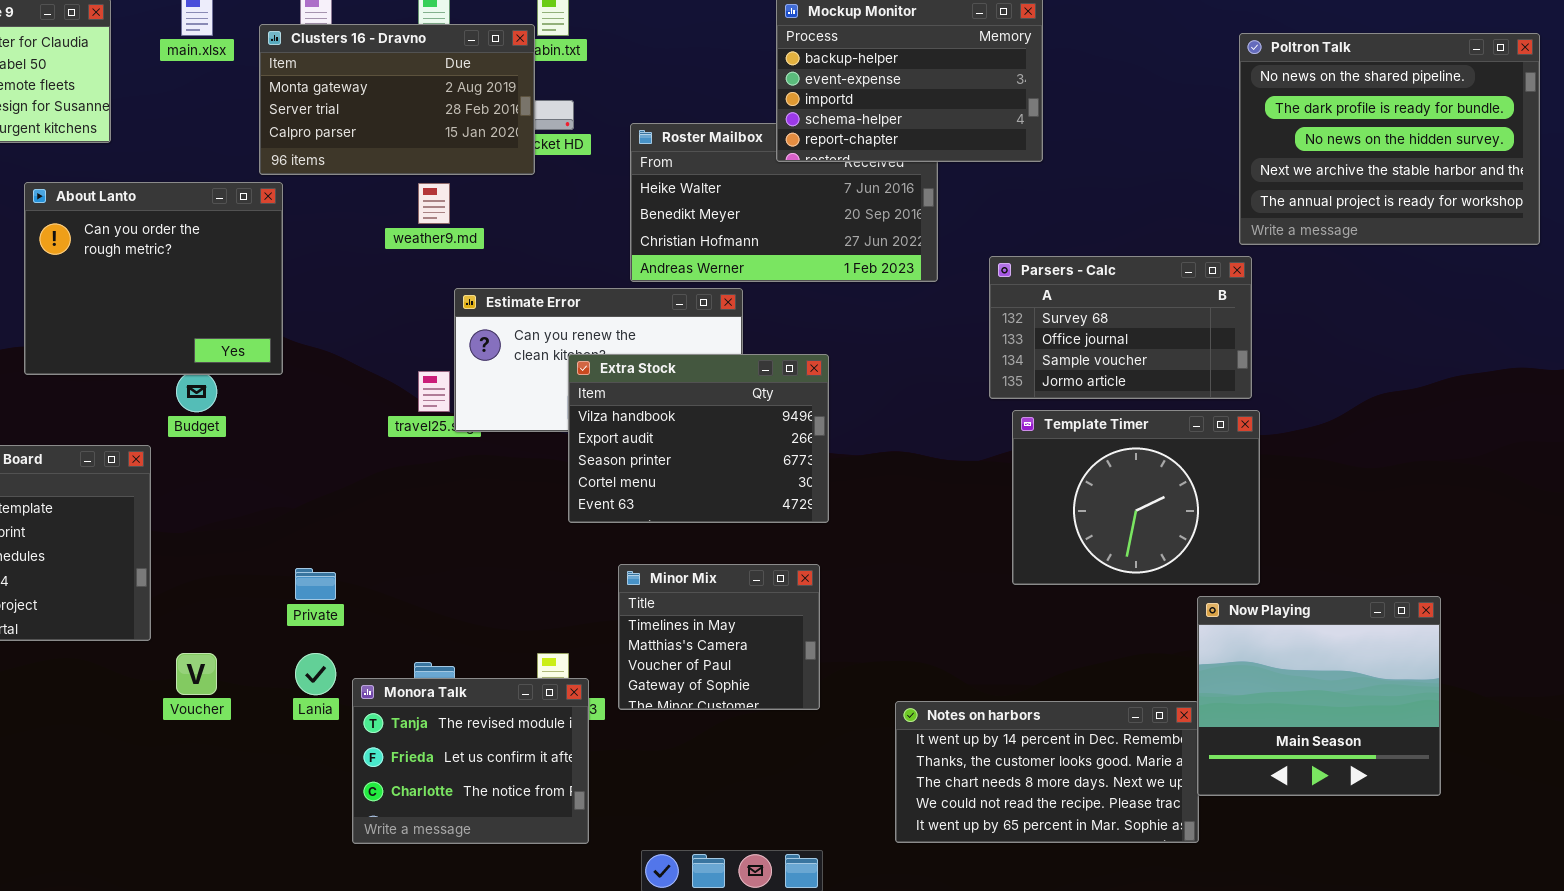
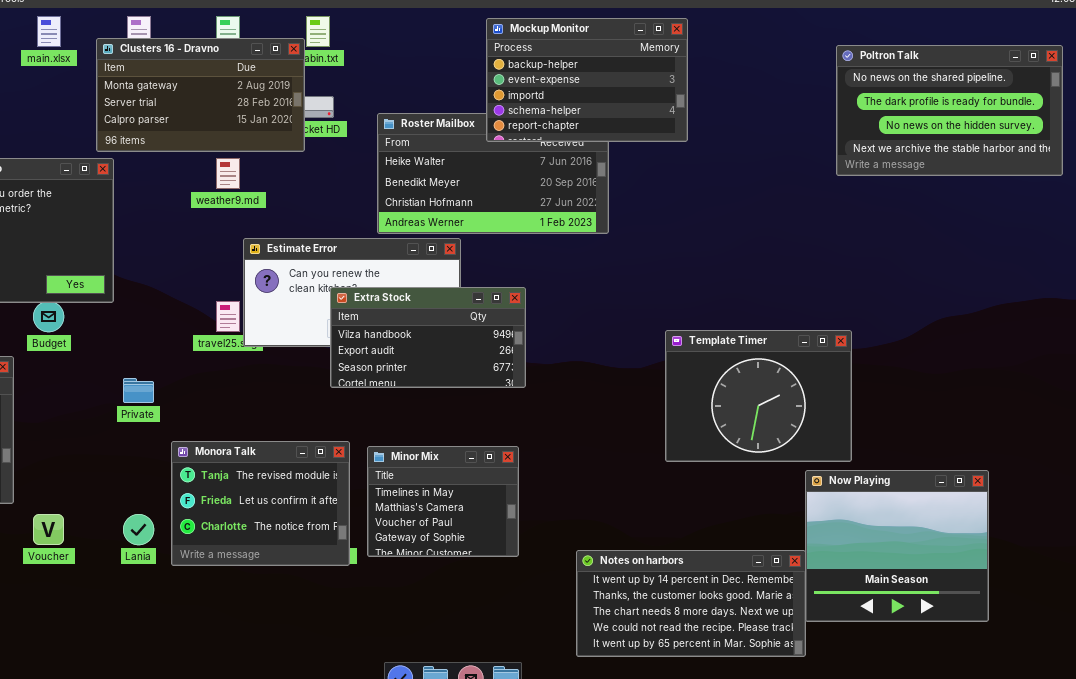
Poltron Talk: [1239,33,1540,245] -> [836,45,1063,176], resized
Parsers - Calc: [989,256,1252,399] -> none, closed
Extra Stock: [568,354,829,523] -> [330,287,526,388], resized
Private: [295,568,336,600] -> [123,378,154,403], moved
Monora Talk: [352,678,589,844] -> [171,441,350,566], moved

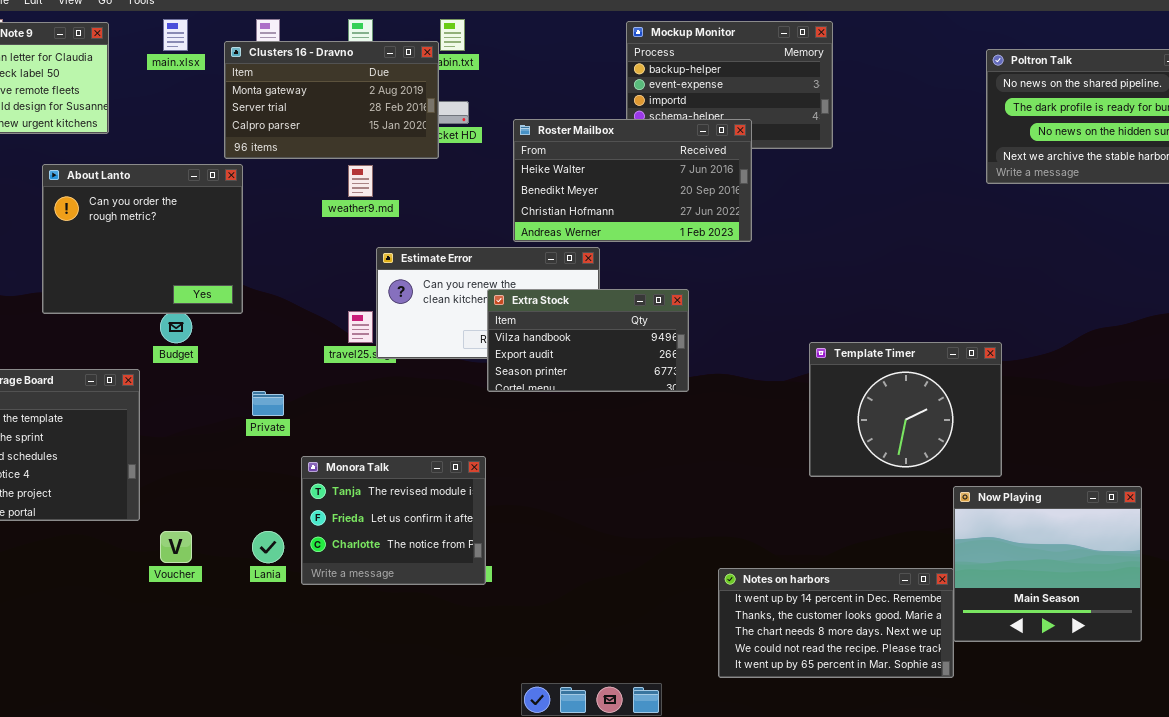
Roster Mailbox: [377,113,609,234] -> [513,119,752,242], raised
Extra Stock: [330,287,526,388] -> [487,289,689,392], moved
Minor Mix: [367,446,519,557] -> none, closed

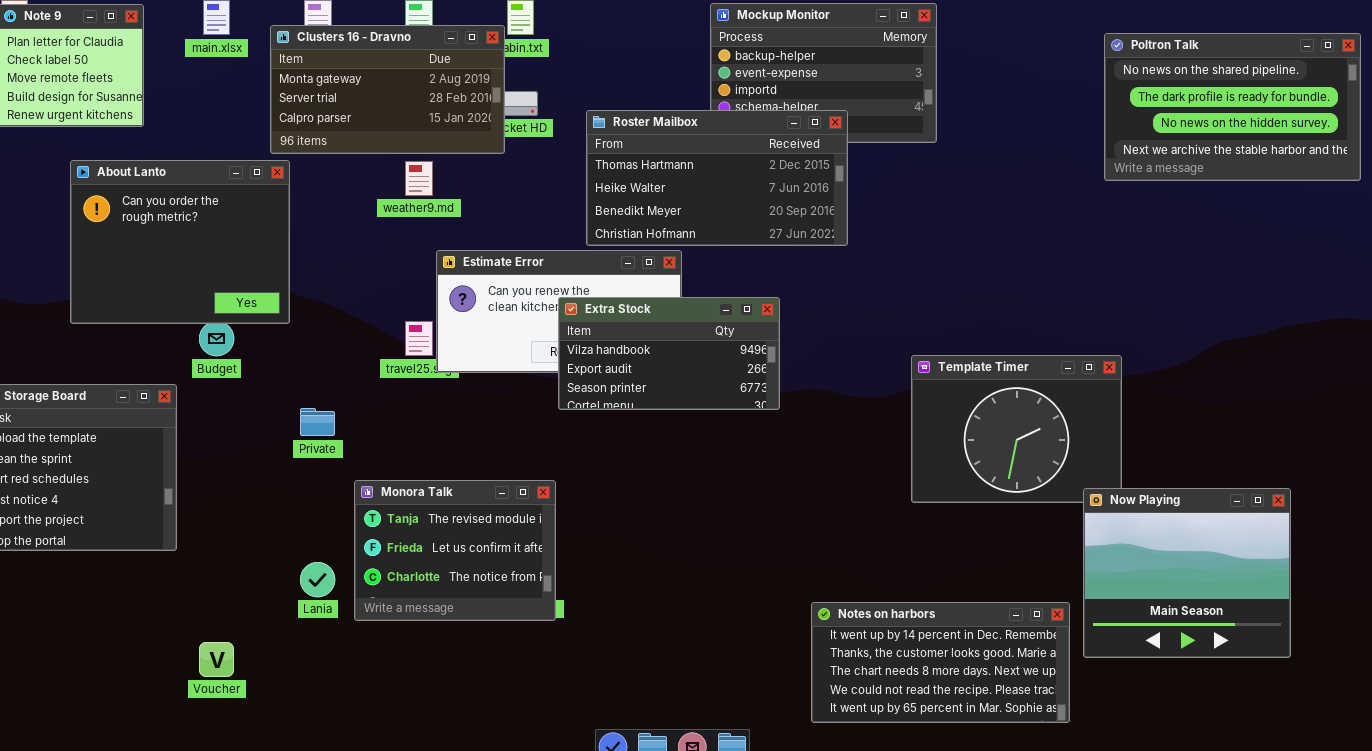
Roster Mailbox: [513,119,752,242] -> [586,110,848,246], scrolled up 1 row
Now Playing: [953,486,1142,642] -> [1083,488,1291,658], moved
Voucher: [160,531,192,563] -> [199,642,234,677], moved

